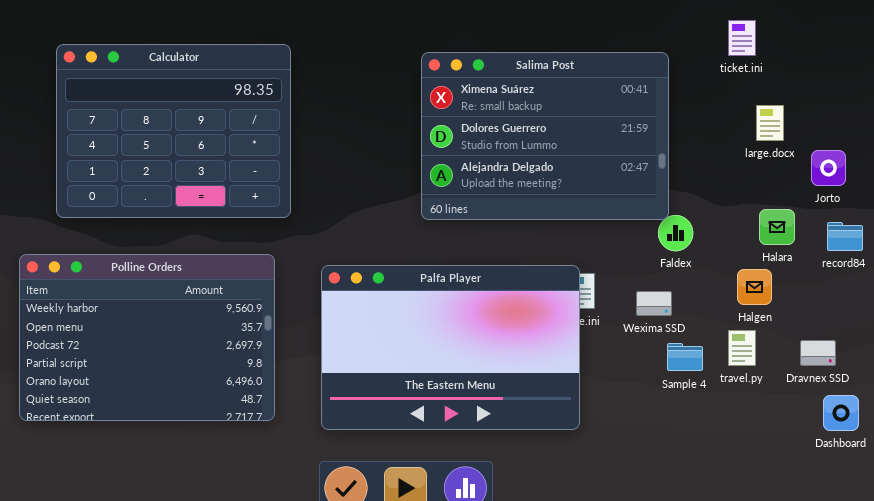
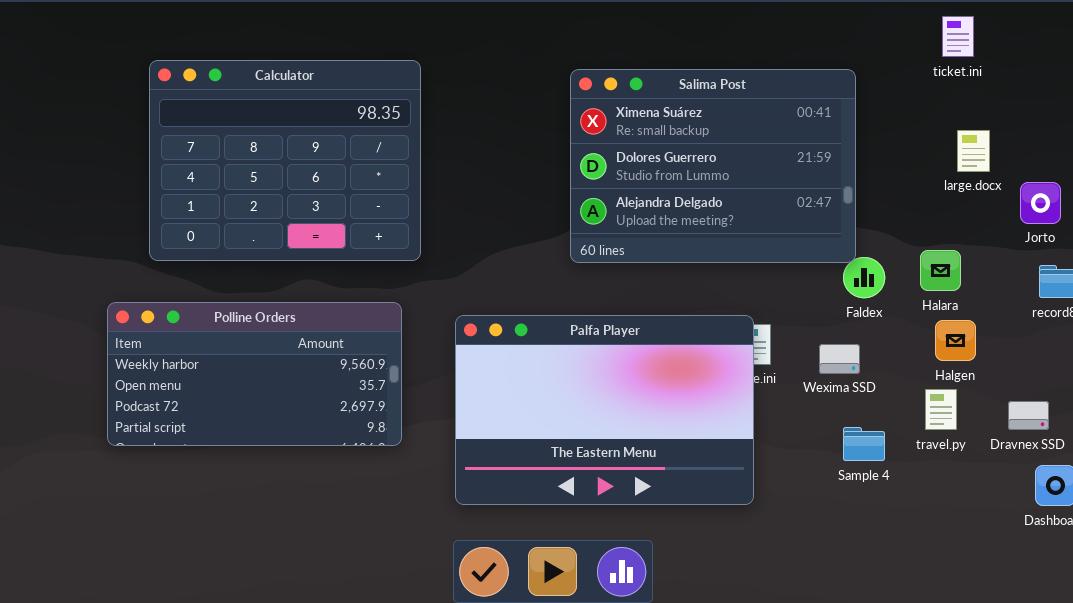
ticket.ini: [728,20,756,56] -> [942,16,974,57], moved
Halara: [759,209,795,245] -> [920,250,961,291], moved
Polline Orders: [19,254,275,421] -> [107,302,402,446], resized
Sample 4: [667,343,703,371] -> [843,427,885,461], moved

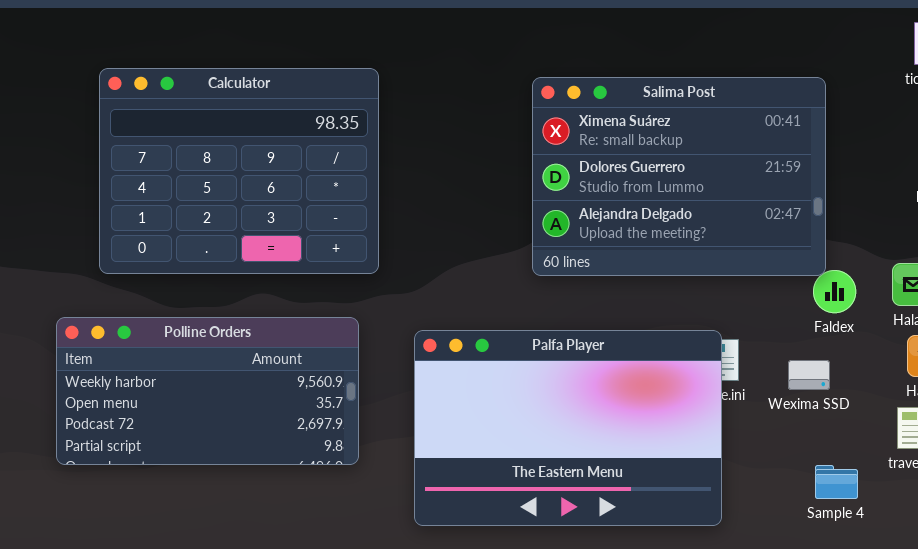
Sample 4: [843,427,885,461] -> [815,465,858,499], moved

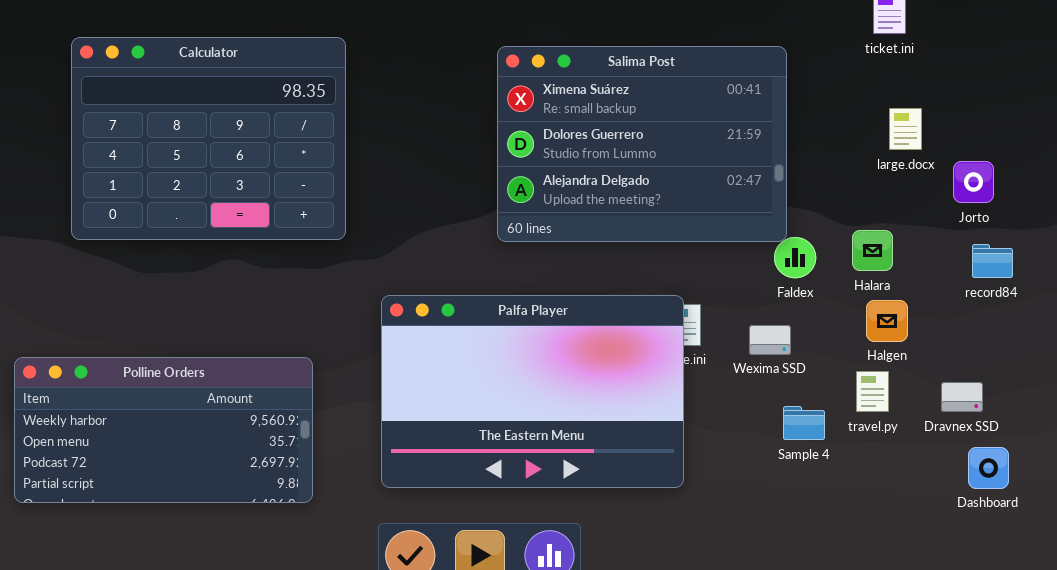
Polline Orders: [56,317,359,465] -> [14,357,313,503], moved
Sample 4: [815,465,858,499] -> [783,406,825,440], moved

